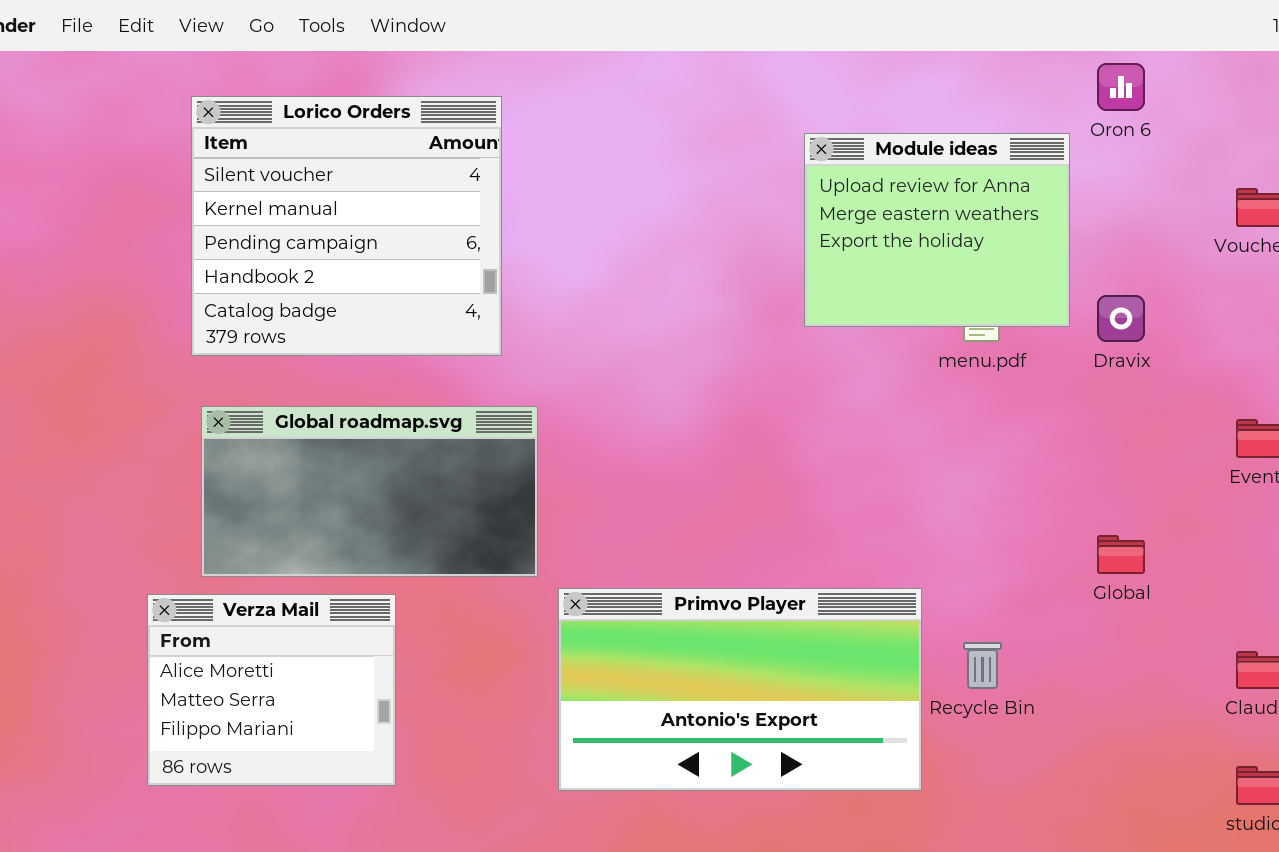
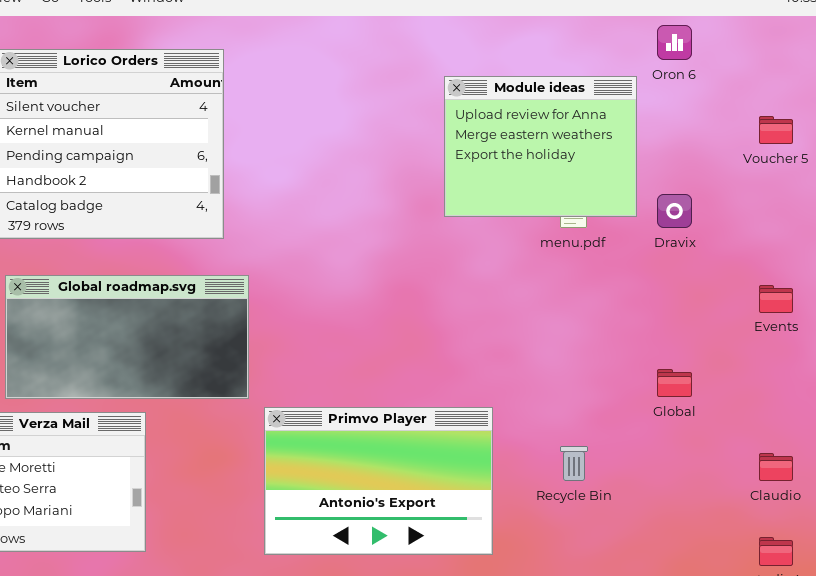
Primvo Player: [558,588,922,791] -> [264,407,493,555], resized

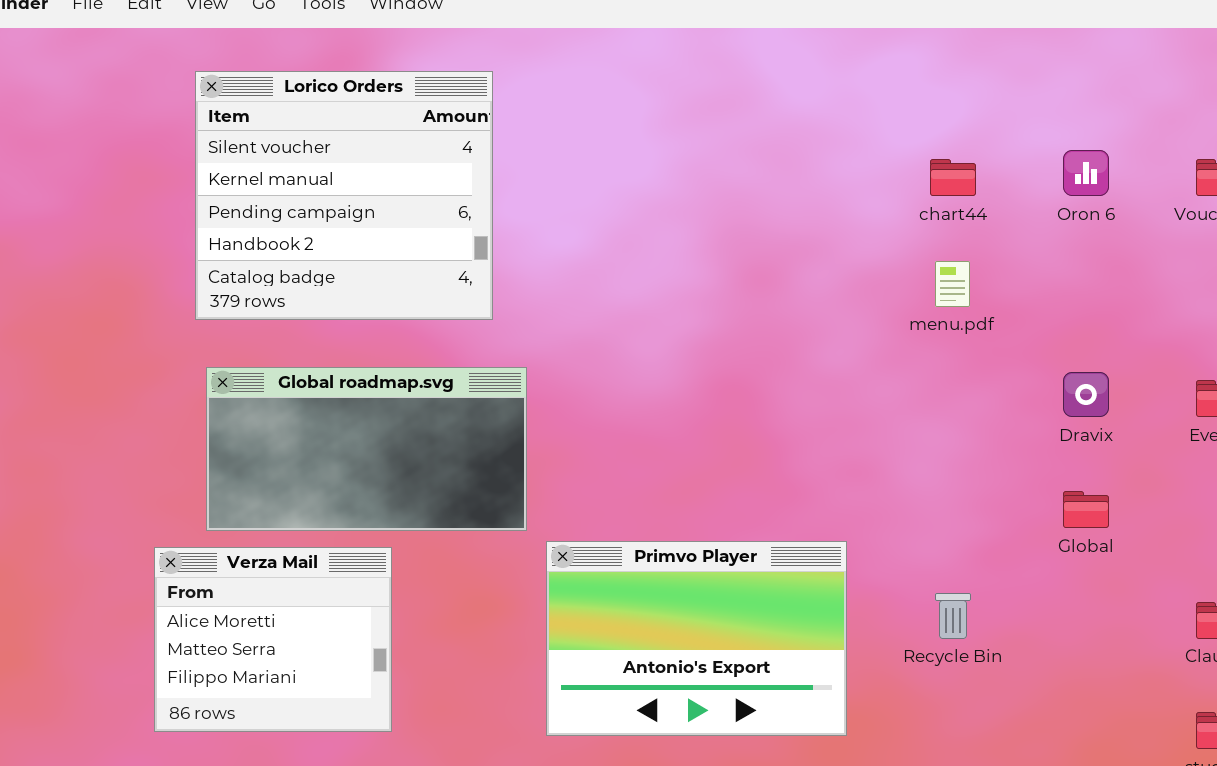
Oron 6: [657,25,692,60] -> [1063,150,1109,196], moved
Module ideas: [444,76,637,217] -> none, closed
Dravix: [657,194,692,228] -> [1063,372,1109,417], moved

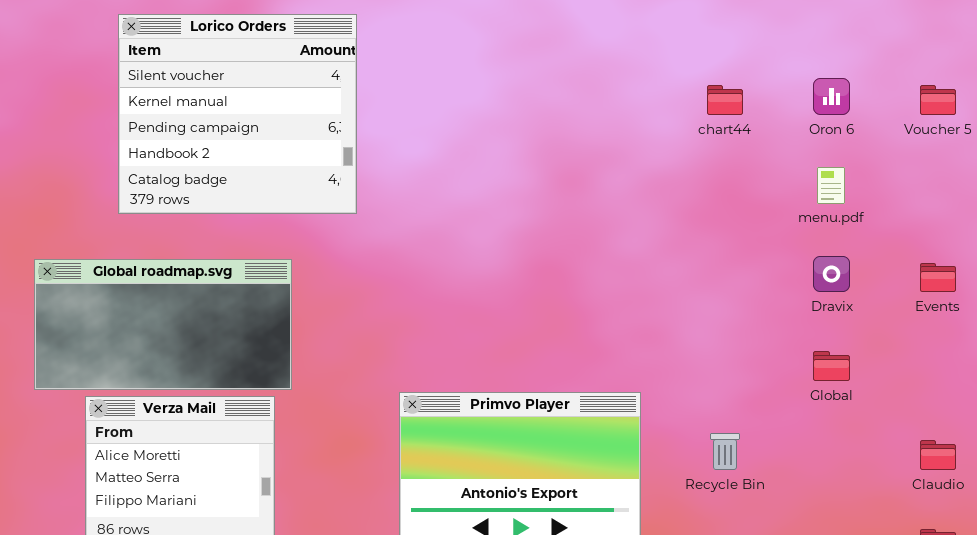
menu.pdf: [935,261,970,307] -> [817,167,845,204], moved
Global roadmap.svg: [206,367,527,531] -> [34,259,292,390], moved

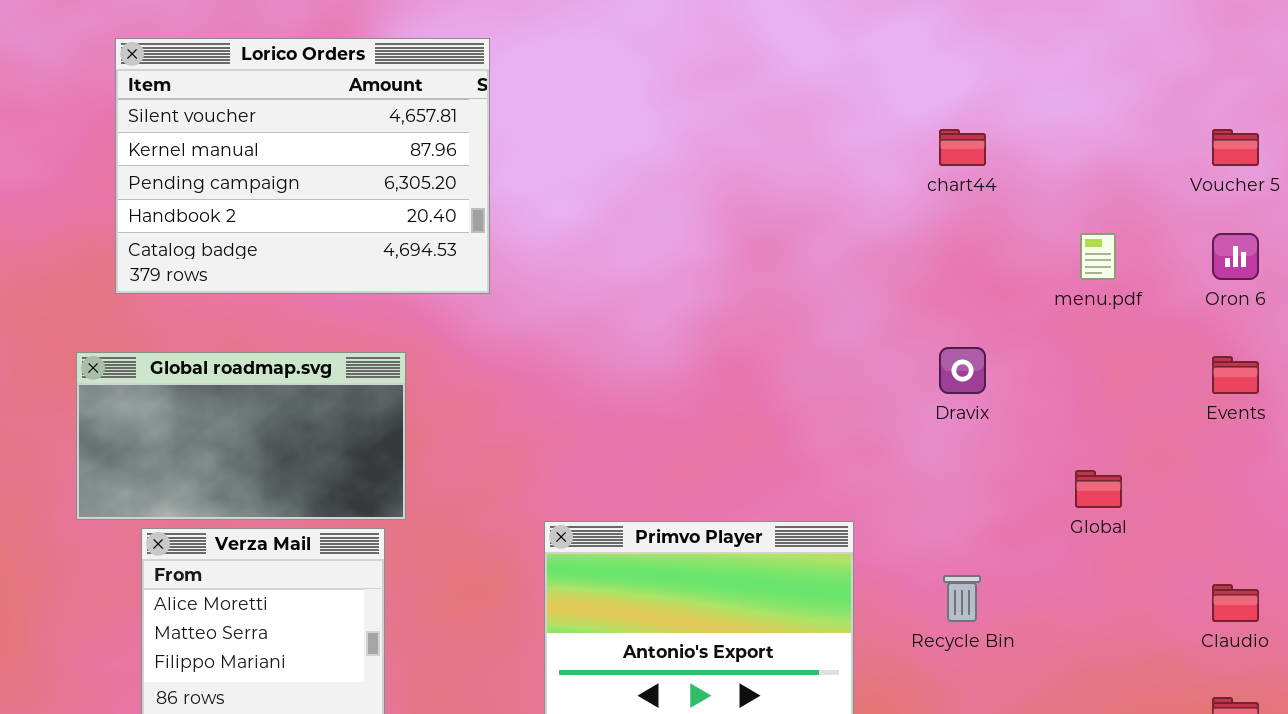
Lorico Orders: [118,14,357,214] -> [115,38,490,294], resized
Oron 6: [813,78,850,115] -> [1212,233,1259,280], moved
Dravix: [813,256,850,292] -> [939,347,986,394], moved

